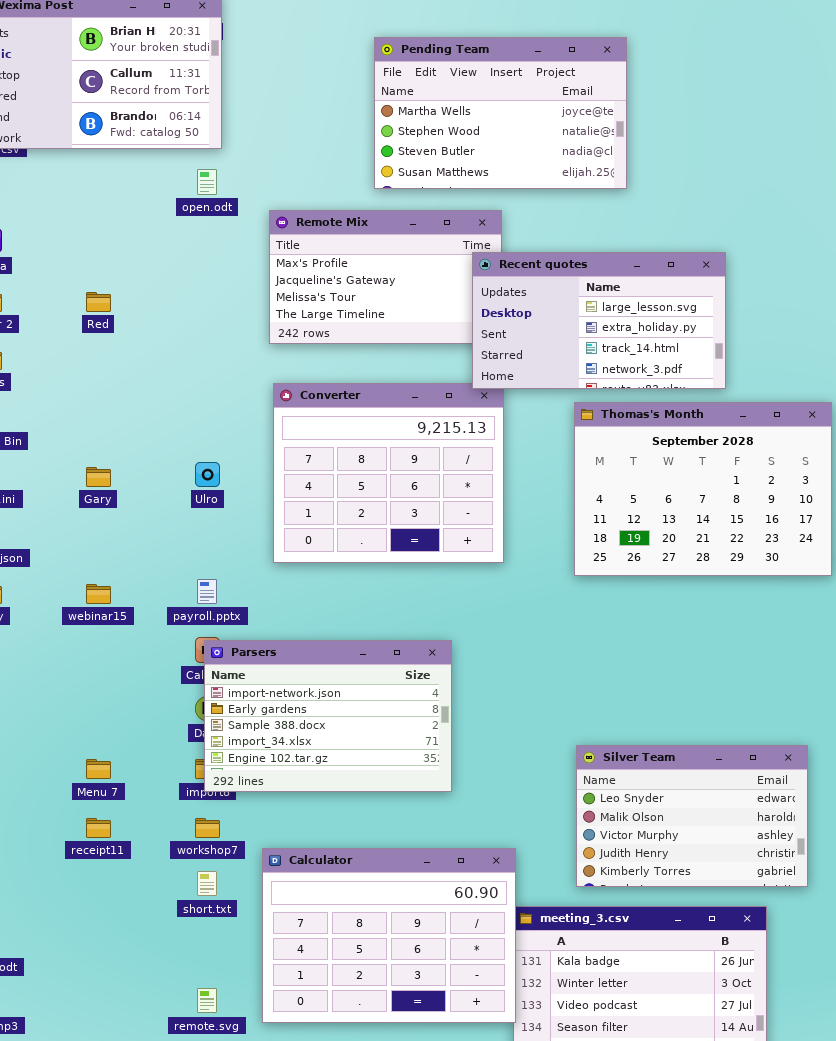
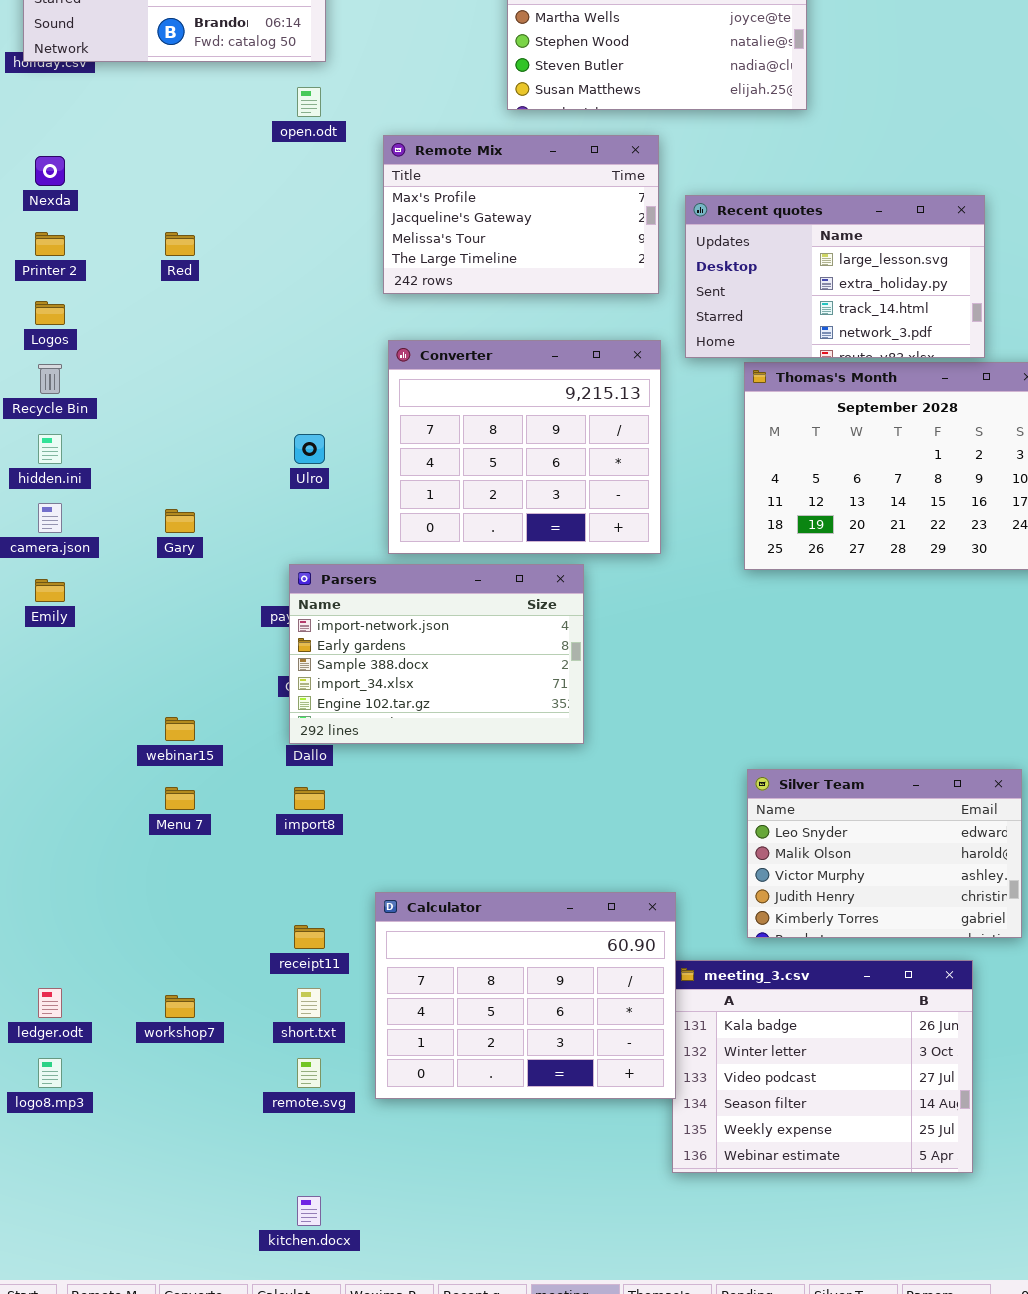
Recent quotes: [472,252,726,389] -> [685,195,985,358], moved
Gary: [86,467,111,487] -> [165,509,195,533], moved
webinar15: [86,584,111,604] -> [165,717,195,741], moved
Parsers: [204,640,452,792] -> [289,564,584,744], moved
receipt11: [86,818,111,838] -> [294,925,325,949], moved
workshop7: [195,818,220,838] -> [165,995,195,1018], moved
short.txt: [197,871,217,896] -> [297,988,321,1018], moved

